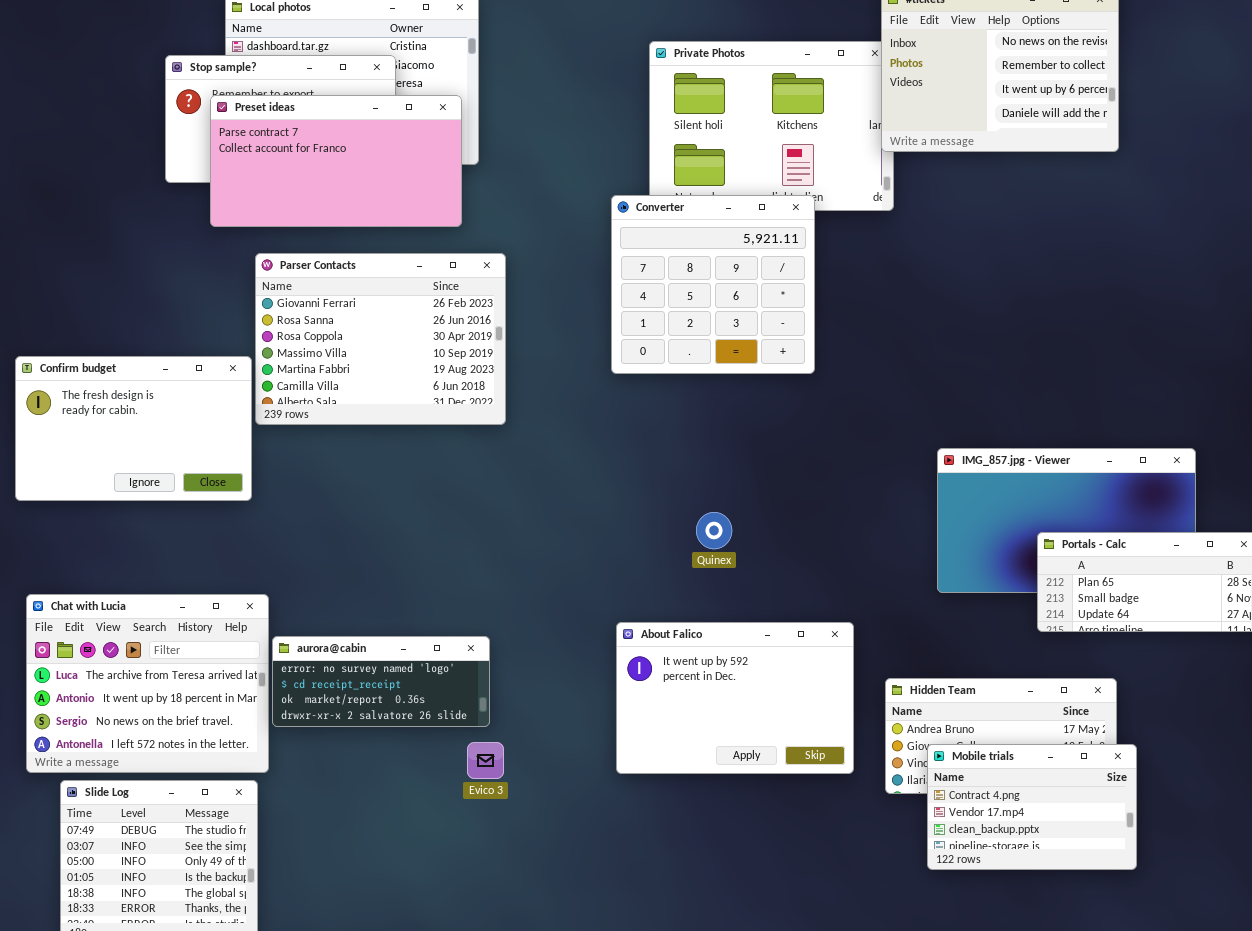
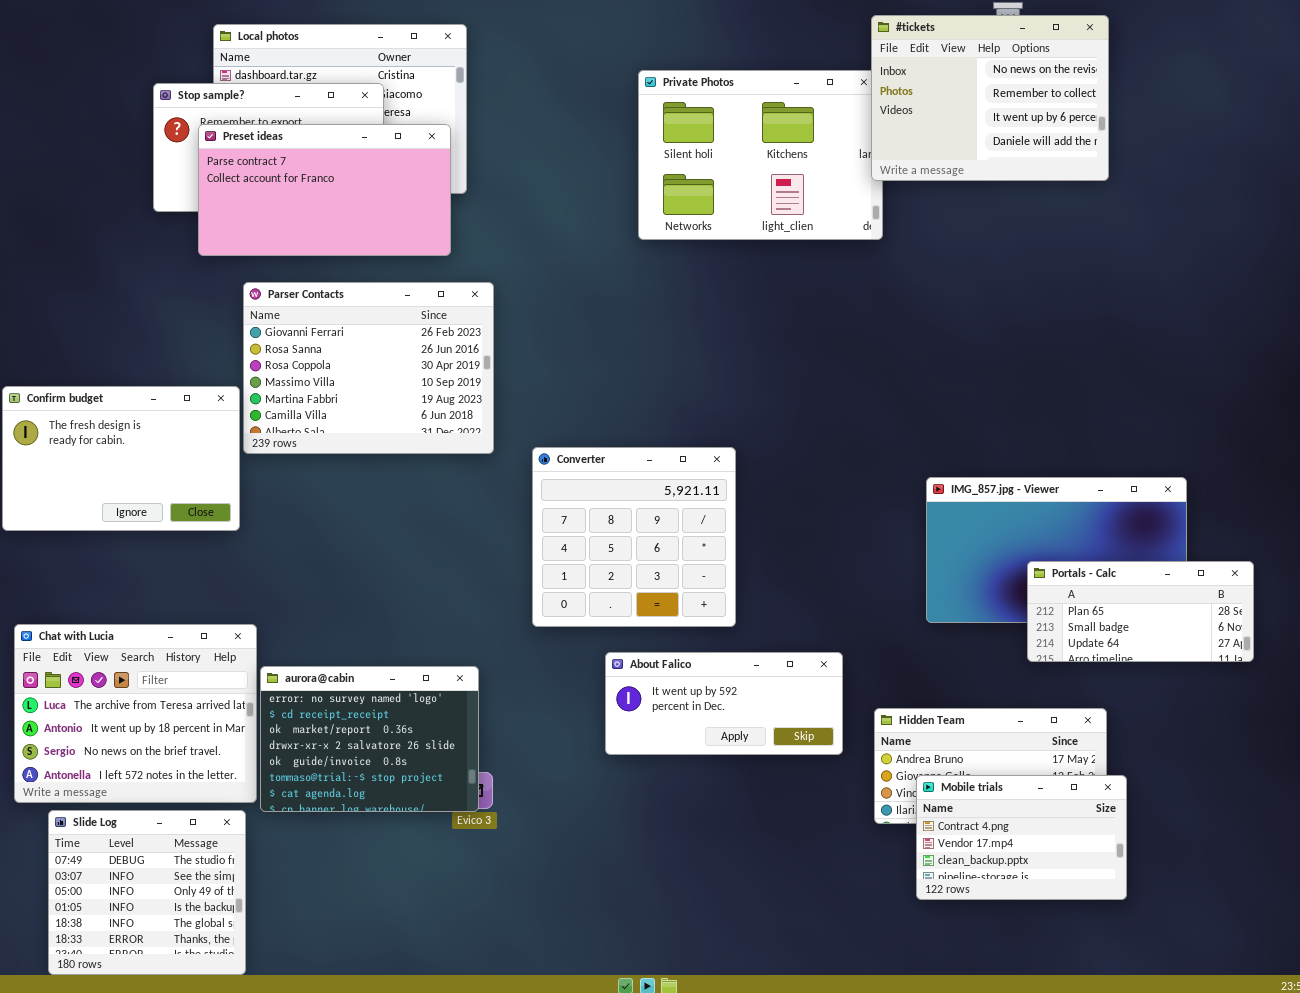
Converter: [611,195,815,374] -> [532,447,736,627], moved
About Falico: [616,622,854,774] -> [605,652,843,755], resized
aurora@cabin: [272,636,490,727] -> [260,666,479,812], resized

